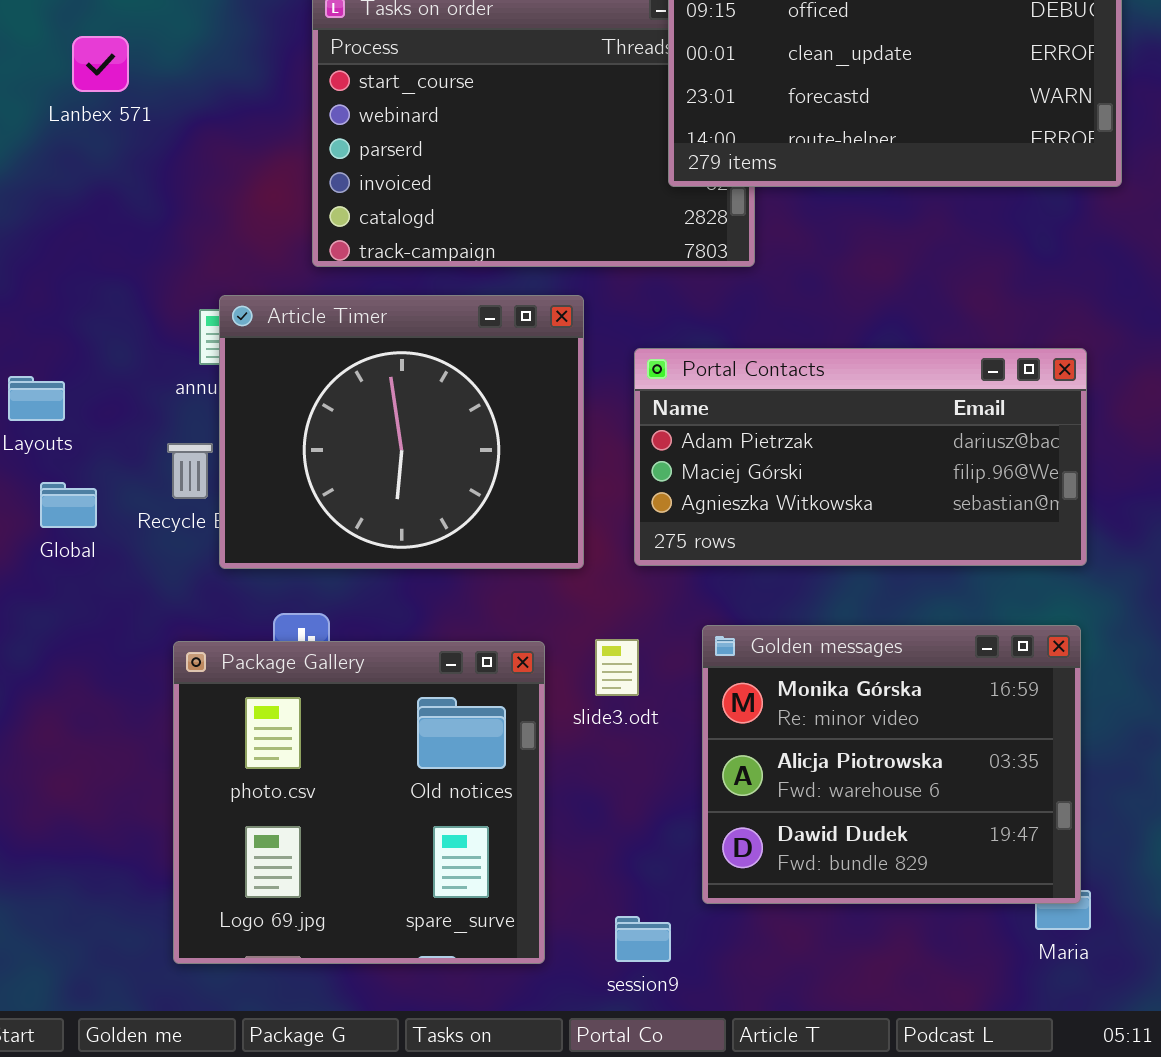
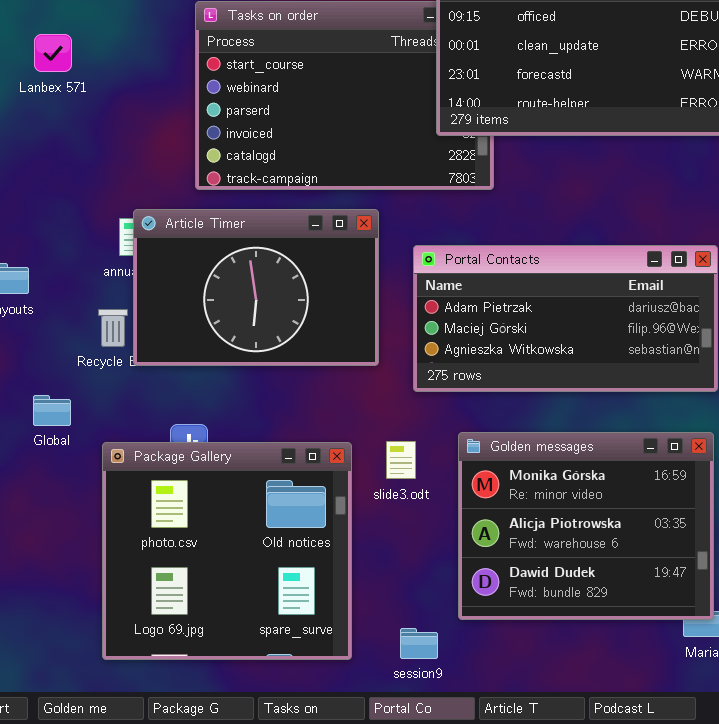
Article Timer: [219,295,584,569] -> [133,209,379,366], resized
Global: [40,482,97,528] -> [33,395,71,426], moved

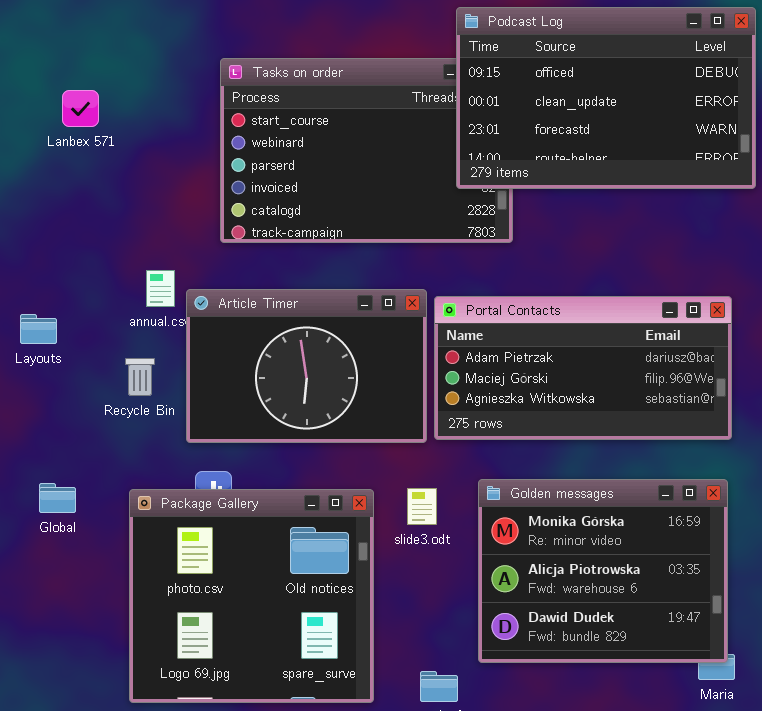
Article Timer: [133,209,379,366] -> [186,289,427,443], moved
Global: [33,395,71,426] -> [39,483,76,513], moved

